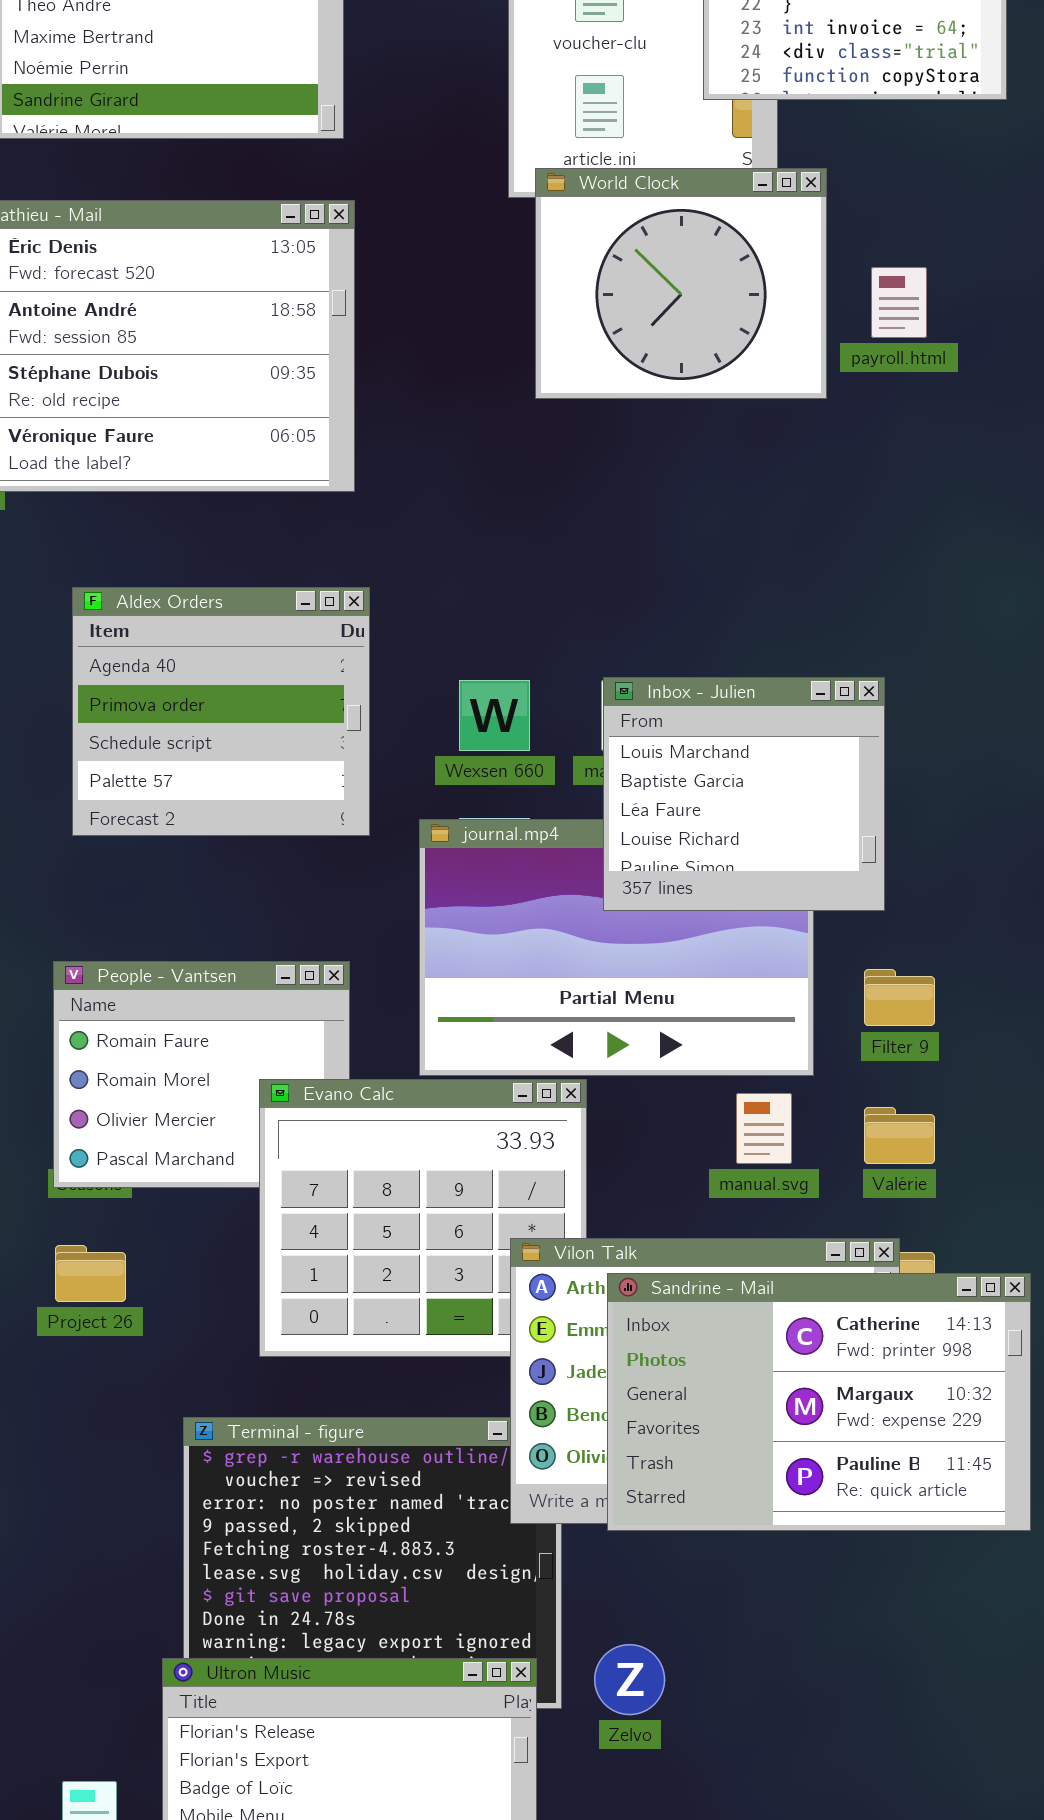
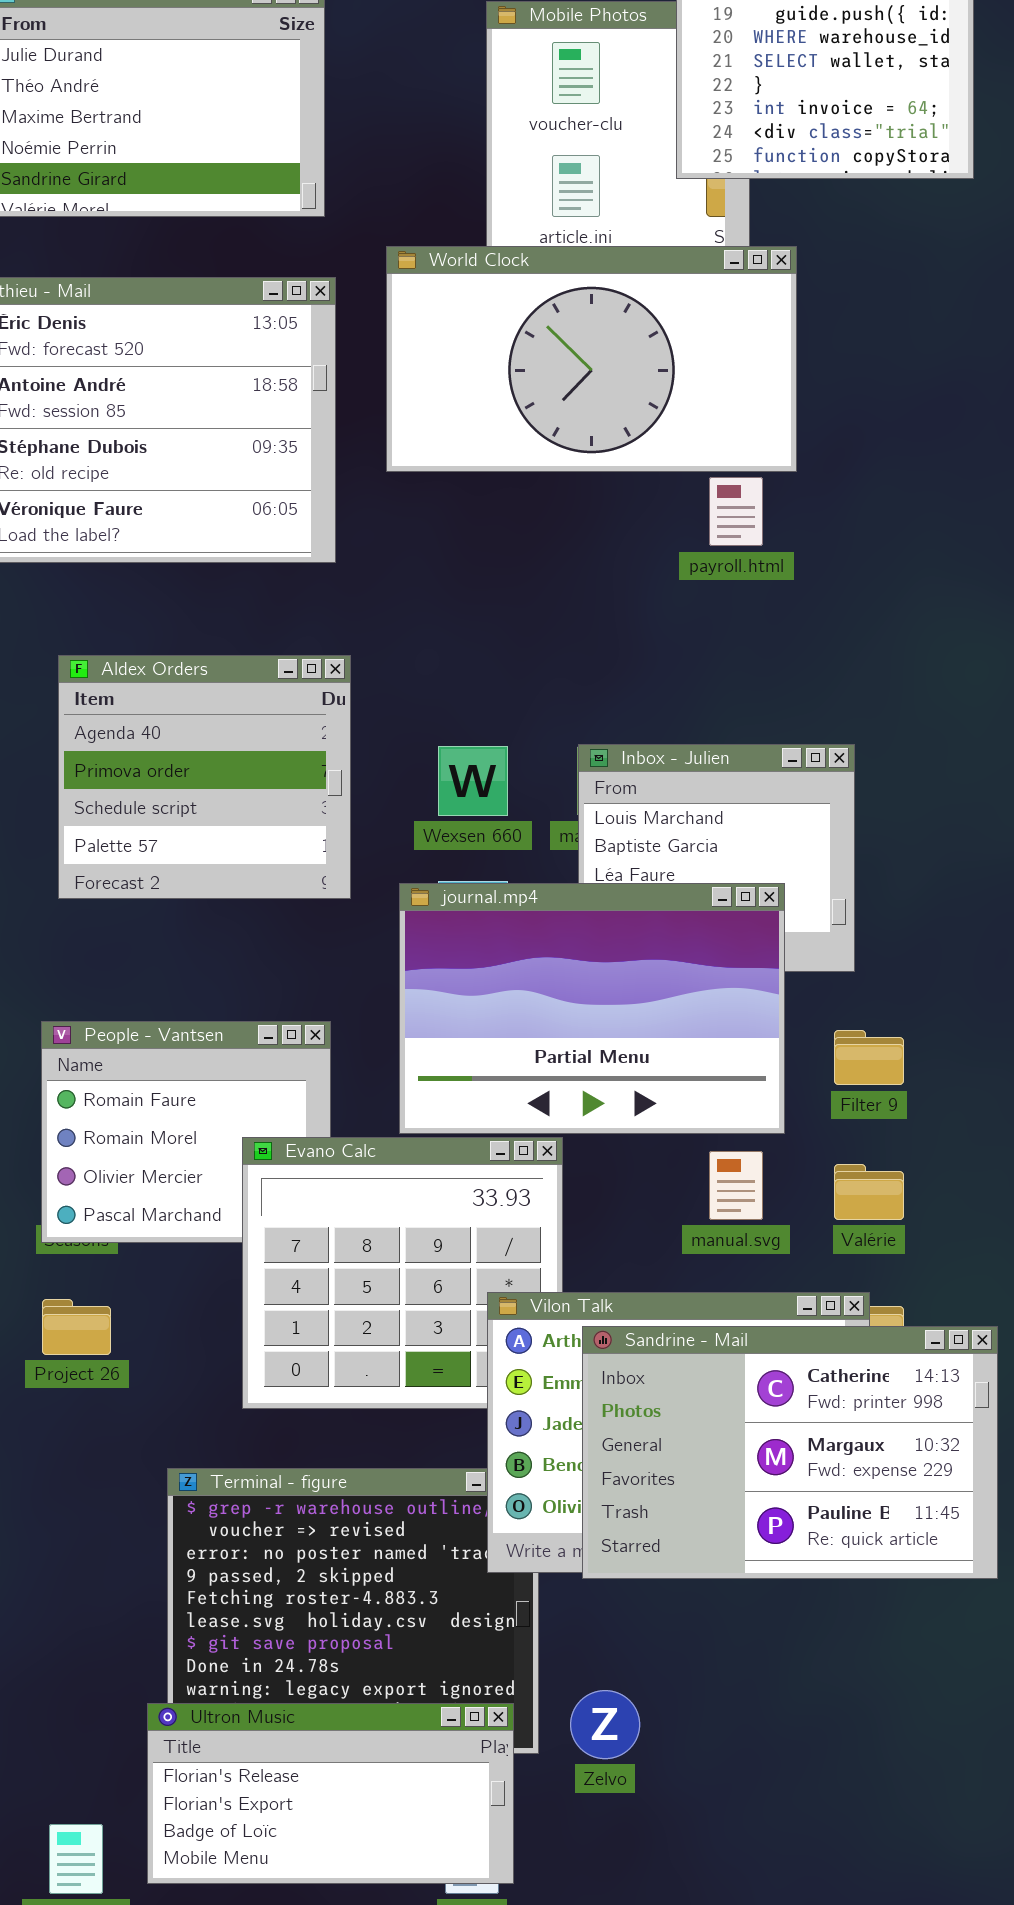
World Clock: [535,168,827,399] -> [386,246,797,472], resized
payroll.html: [871,267,927,338] -> [709,477,763,546], moved
journal.mp4: [419,819,814,1076] -> [399,883,785,1134], raised

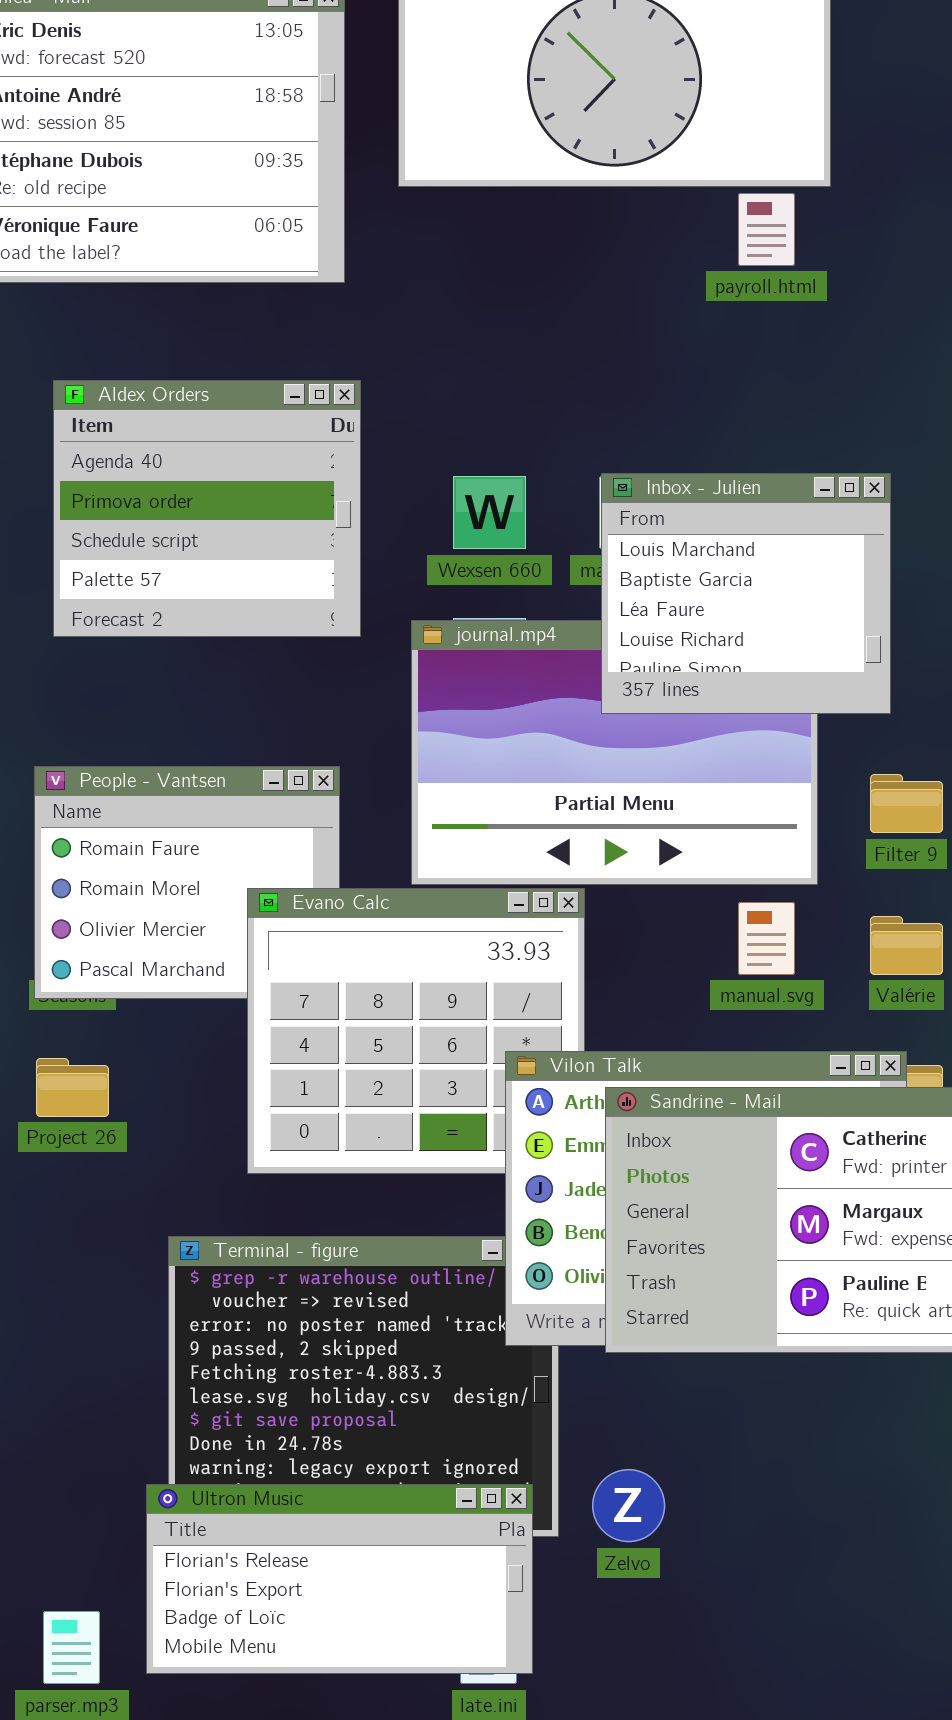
Inbox - Julien: [578,744,855,972] -> [601,473,891,714], raised

